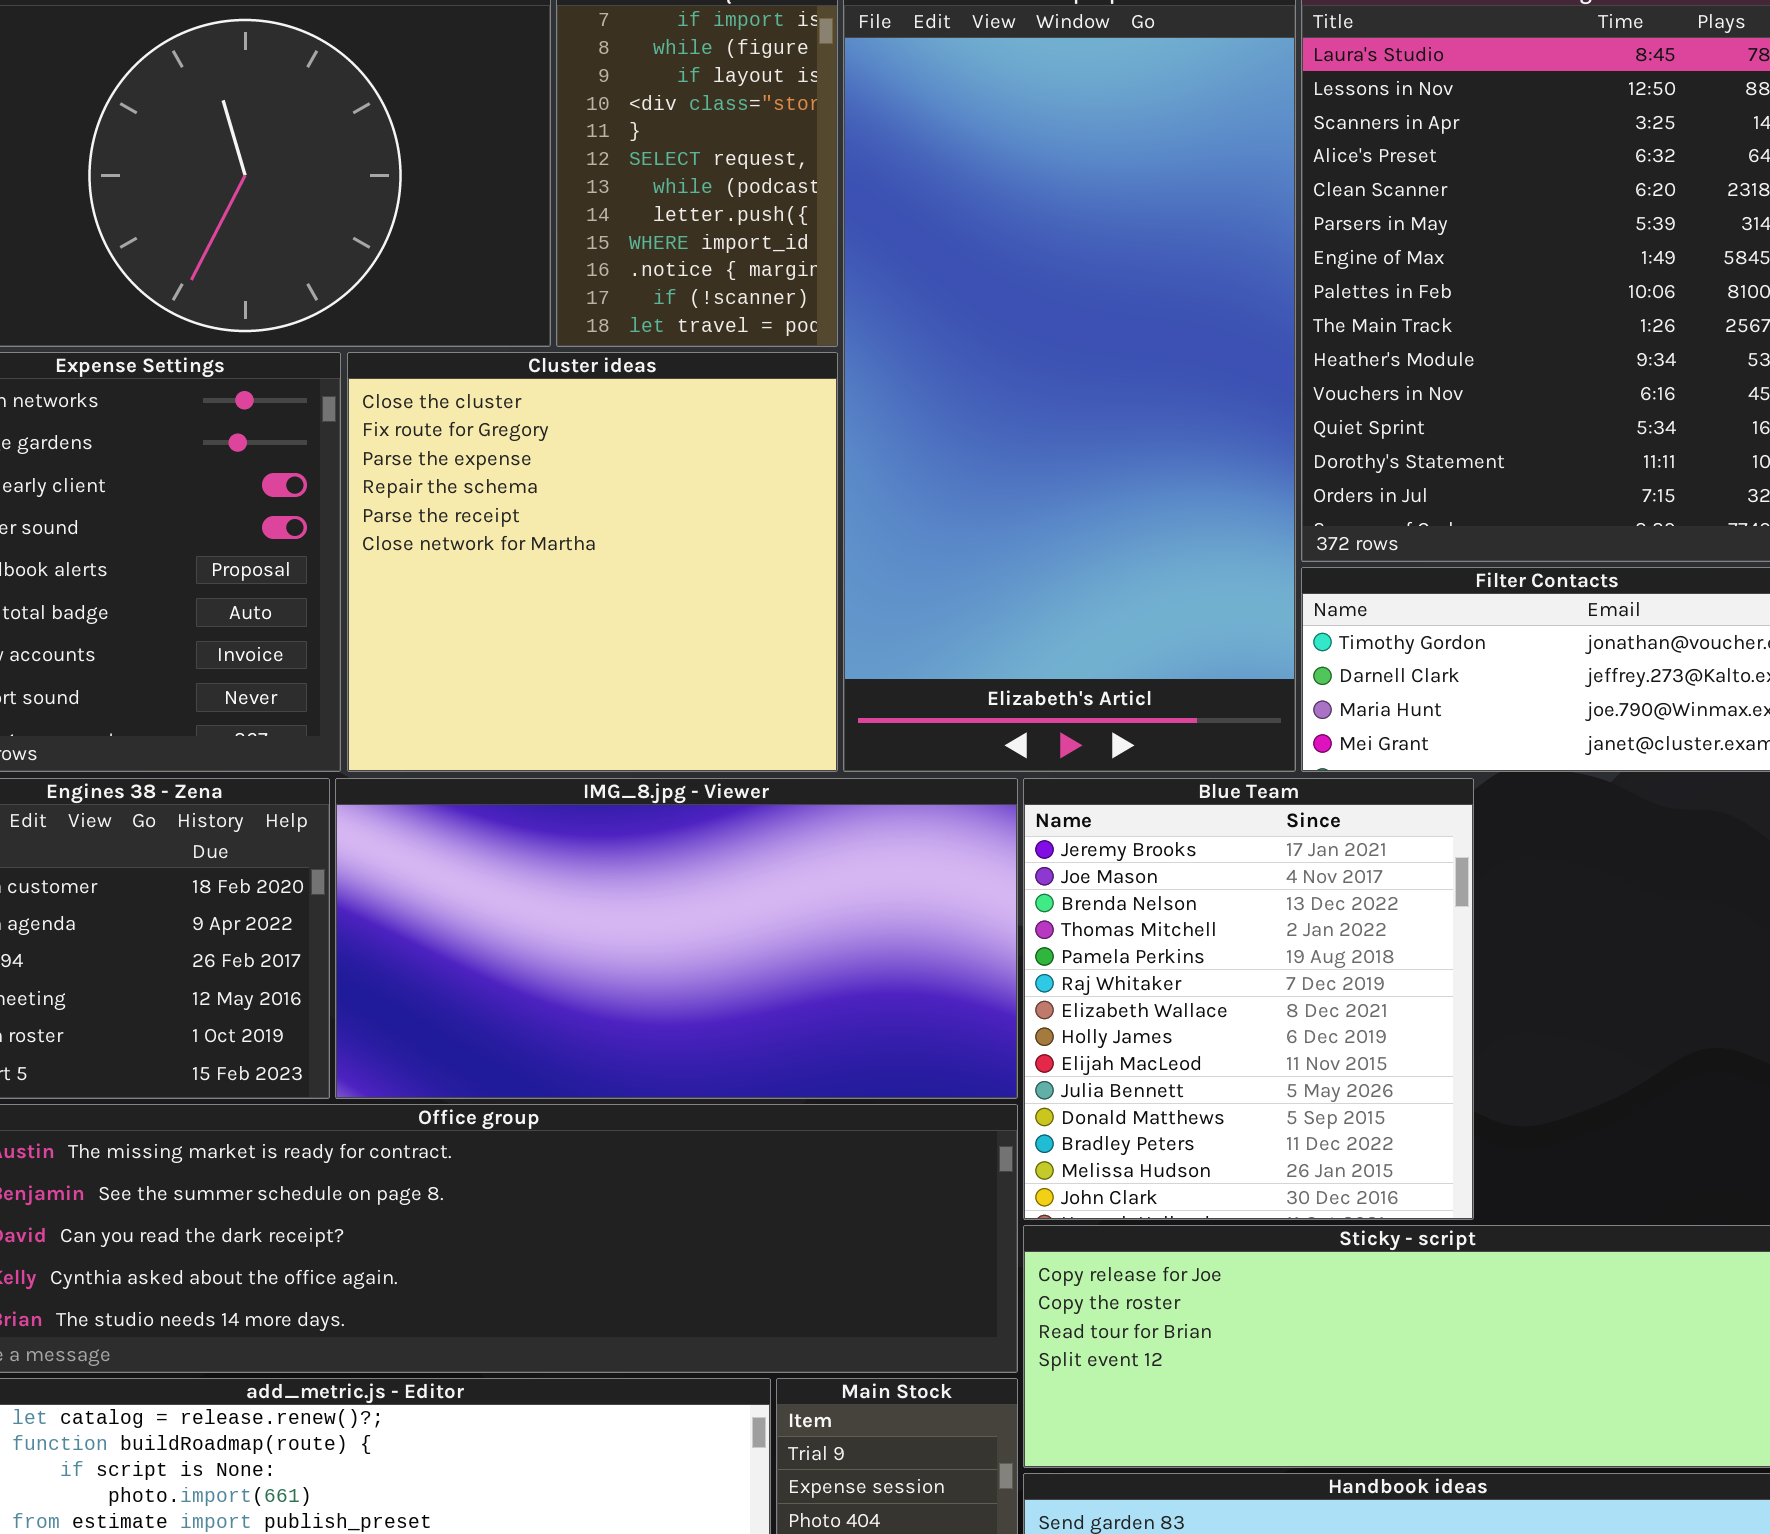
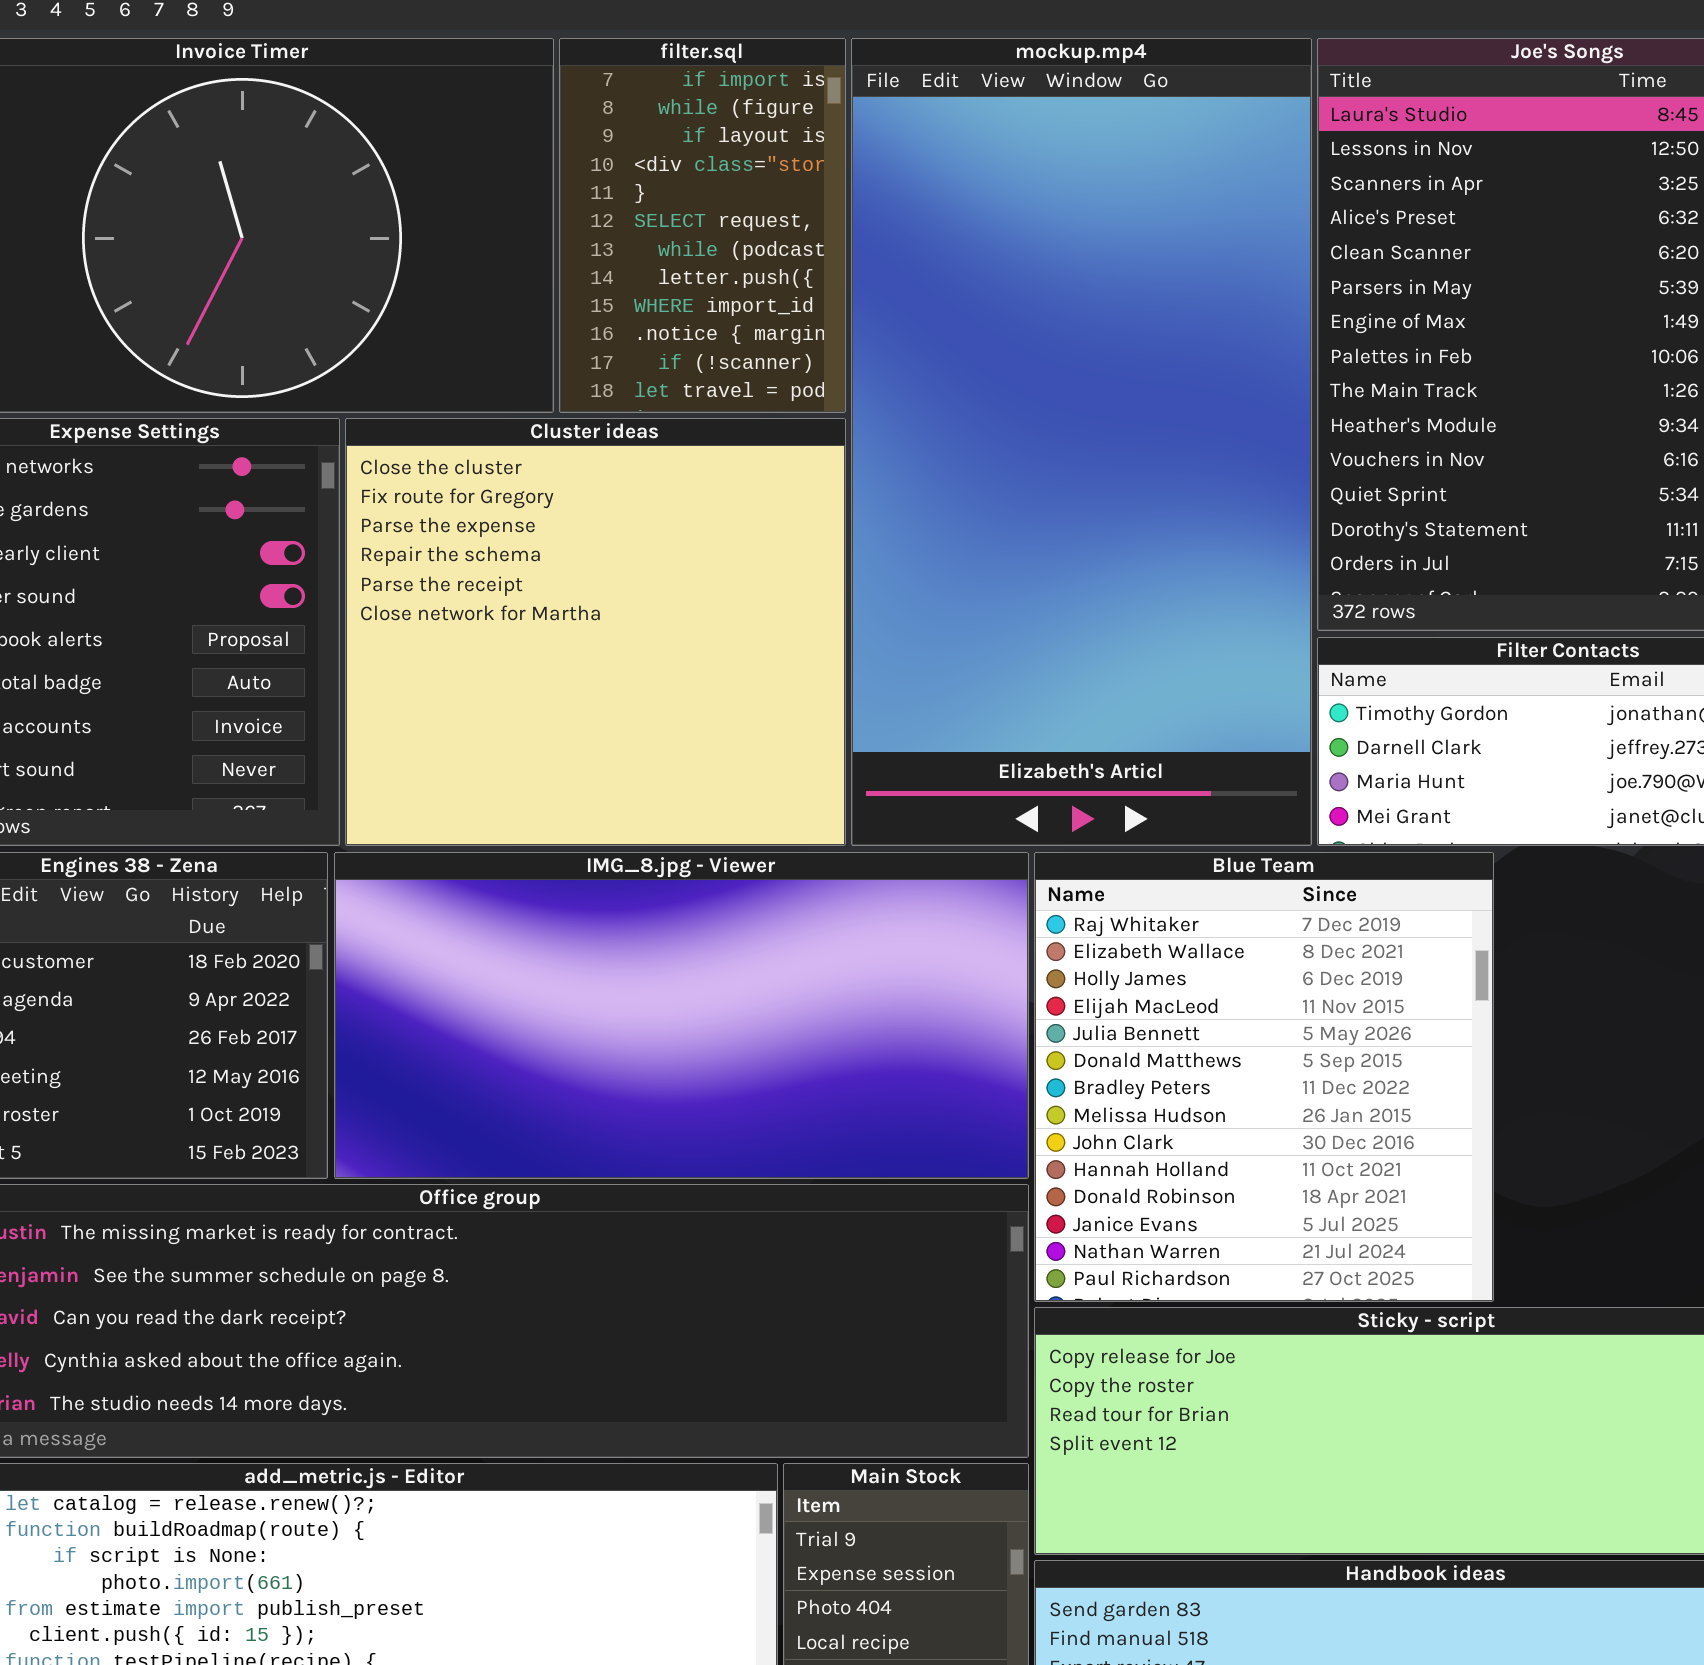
Blue Team: [1023,778,1474,1220] -> [1034,852,1494,1302], scrolled down 5 rows

